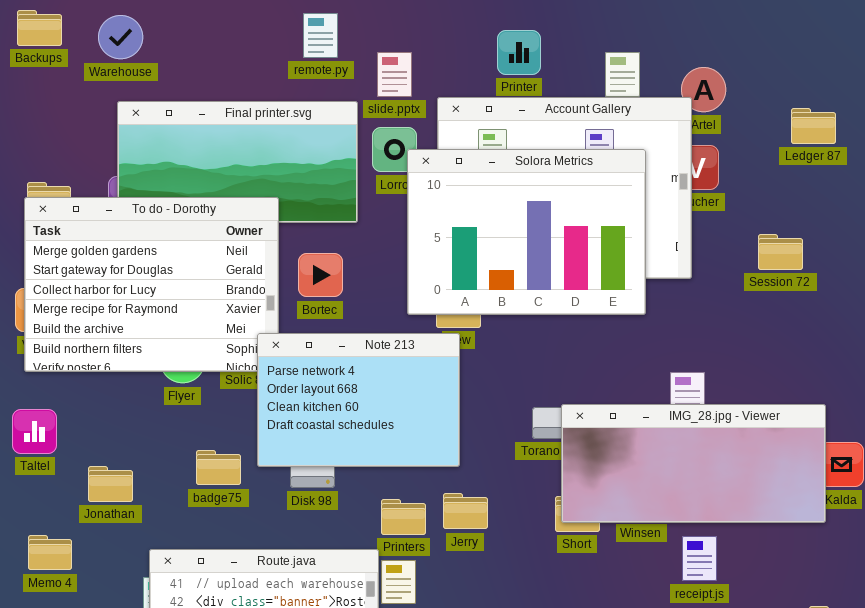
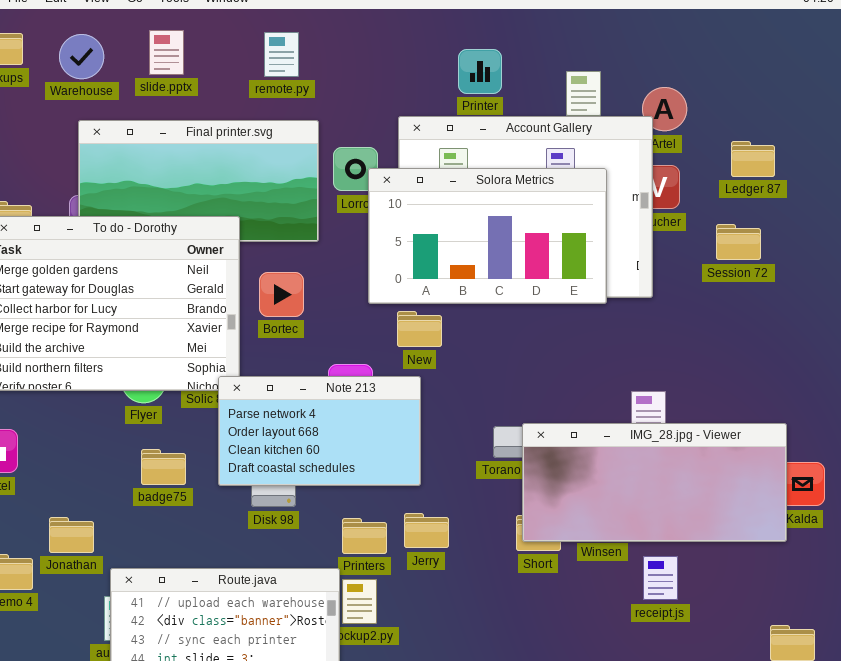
slide.pptx: [377,52,412,97] -> [149,30,184,75], moved
Ledger 87: [791,108,836,144] -> [731,141,775,177], moved
Solora Metrics: [407,149,646,315] -> [368,168,607,304], resized
Session 72: [758,234,803,270] -> [716,224,761,260], moved
Note 213: [257,333,460,467] -> [218,376,421,486], resized
badge75: [196,450,241,485] -> [141,449,186,485], moved
Jonathan: [88,466,133,502] -> [49,517,94,553], moved

